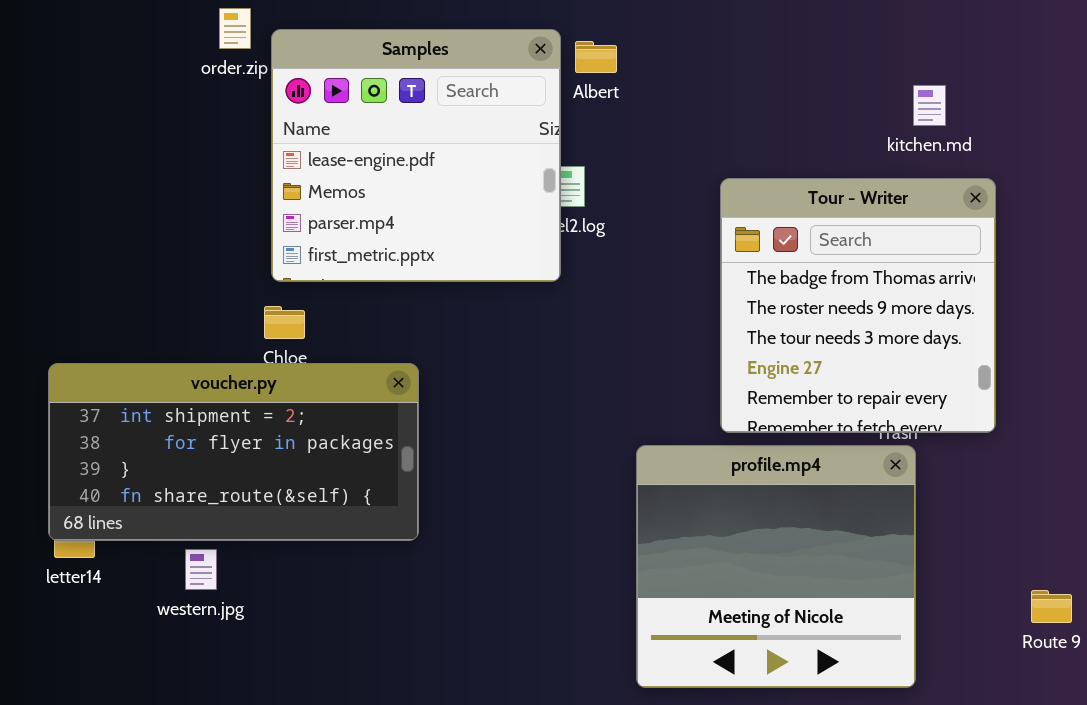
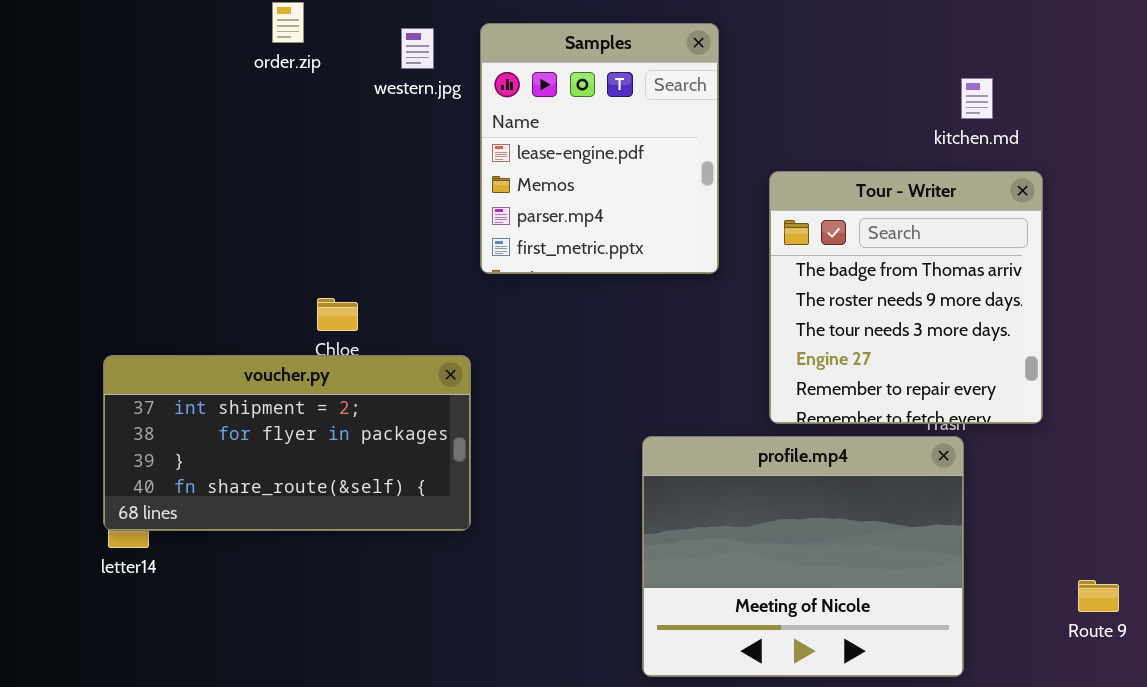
Samples: [271,29,561,282] -> [480,23,719,274], moved, resized
profile.mp4: [636,445,916,688] -> [642,436,964,677], resized
western.jpg: [185,549,217,590] -> [401,28,434,69], moved

